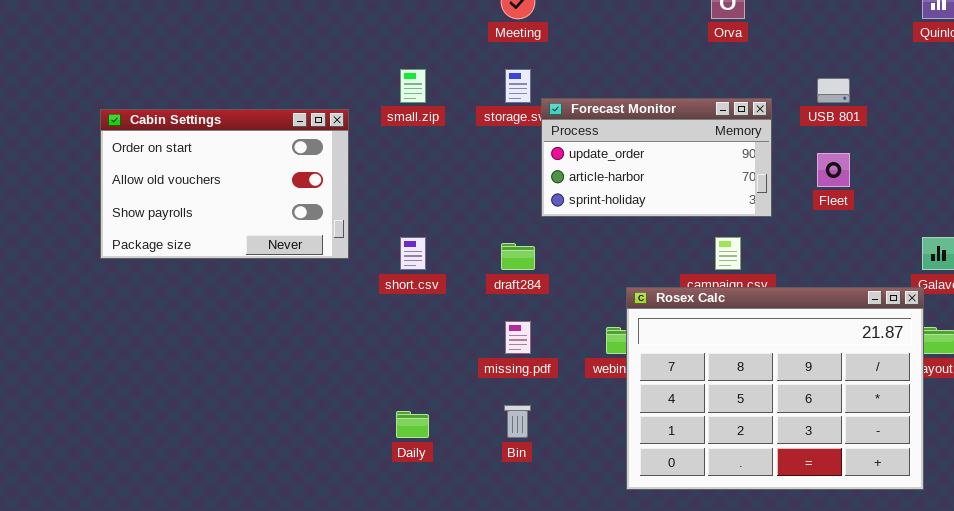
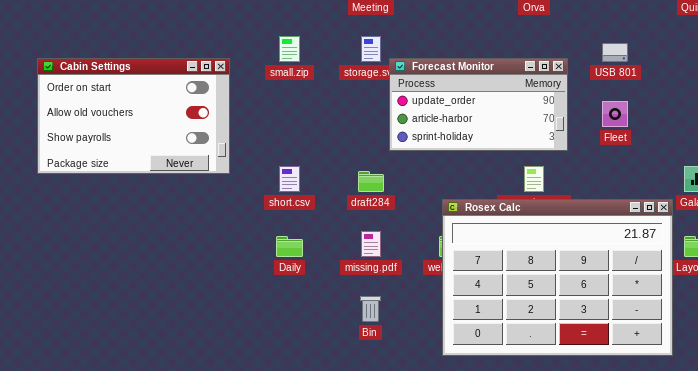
Cabin Settings: [100,109,349,259] -> [37,58,230,174], moved
Rosex Calc: [626,287,924,490] -> [442,199,673,356], moved
Daily: [396,411,429,438] -> [276,236,303,257], moved

